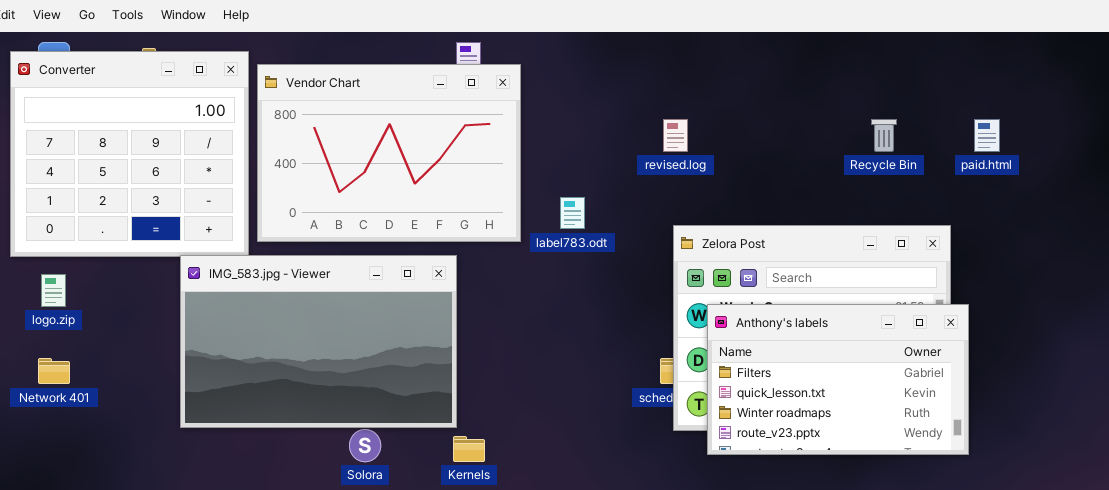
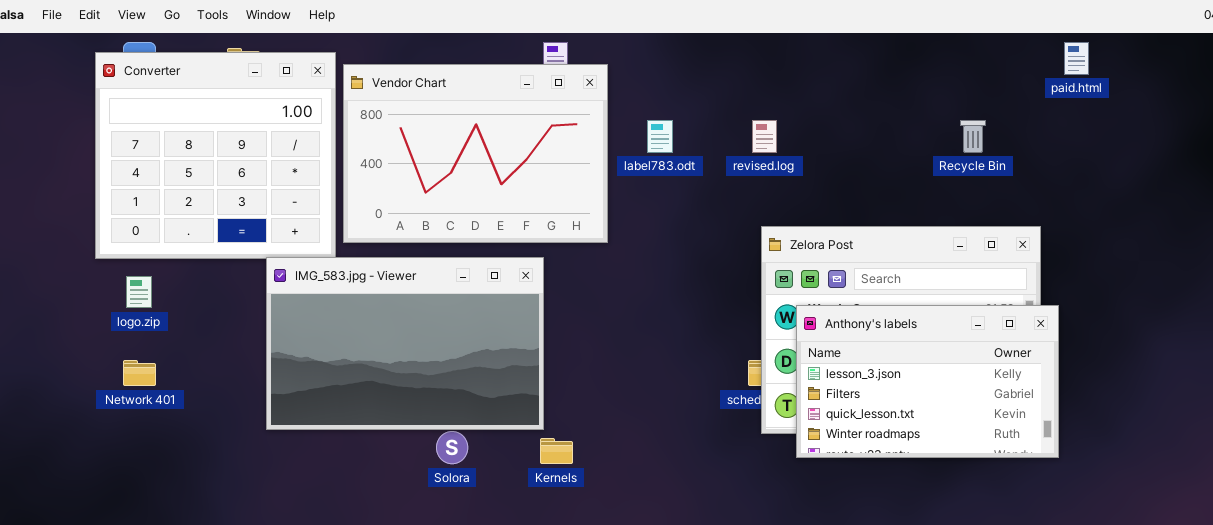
paid.html: [974,119,1000,152] -> [1064,42,1089,75], moved
label783.odt: [560,197,585,229] -> [647,120,673,153], moved
Anthony's labels: [707,304,969,455] -> [796,305,1059,458], scrolled up 1 row

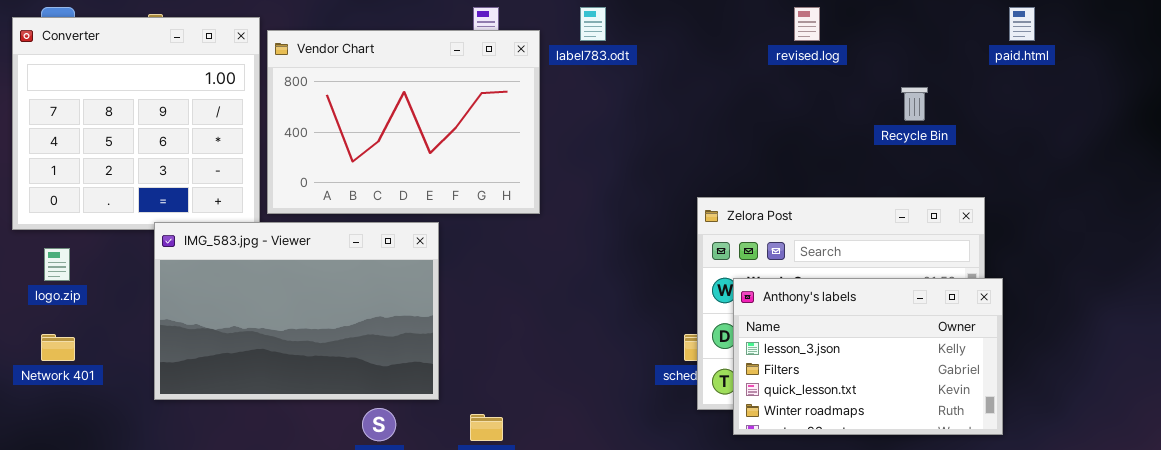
label783.odt: [647,120,673,153] -> [580,7,606,41], moved
revised.log: [752,120,777,153] -> [794,7,820,41], moved
IMG_583.jpg - Viewer: [266,257,544,430] -> [154,222,439,400], moved

